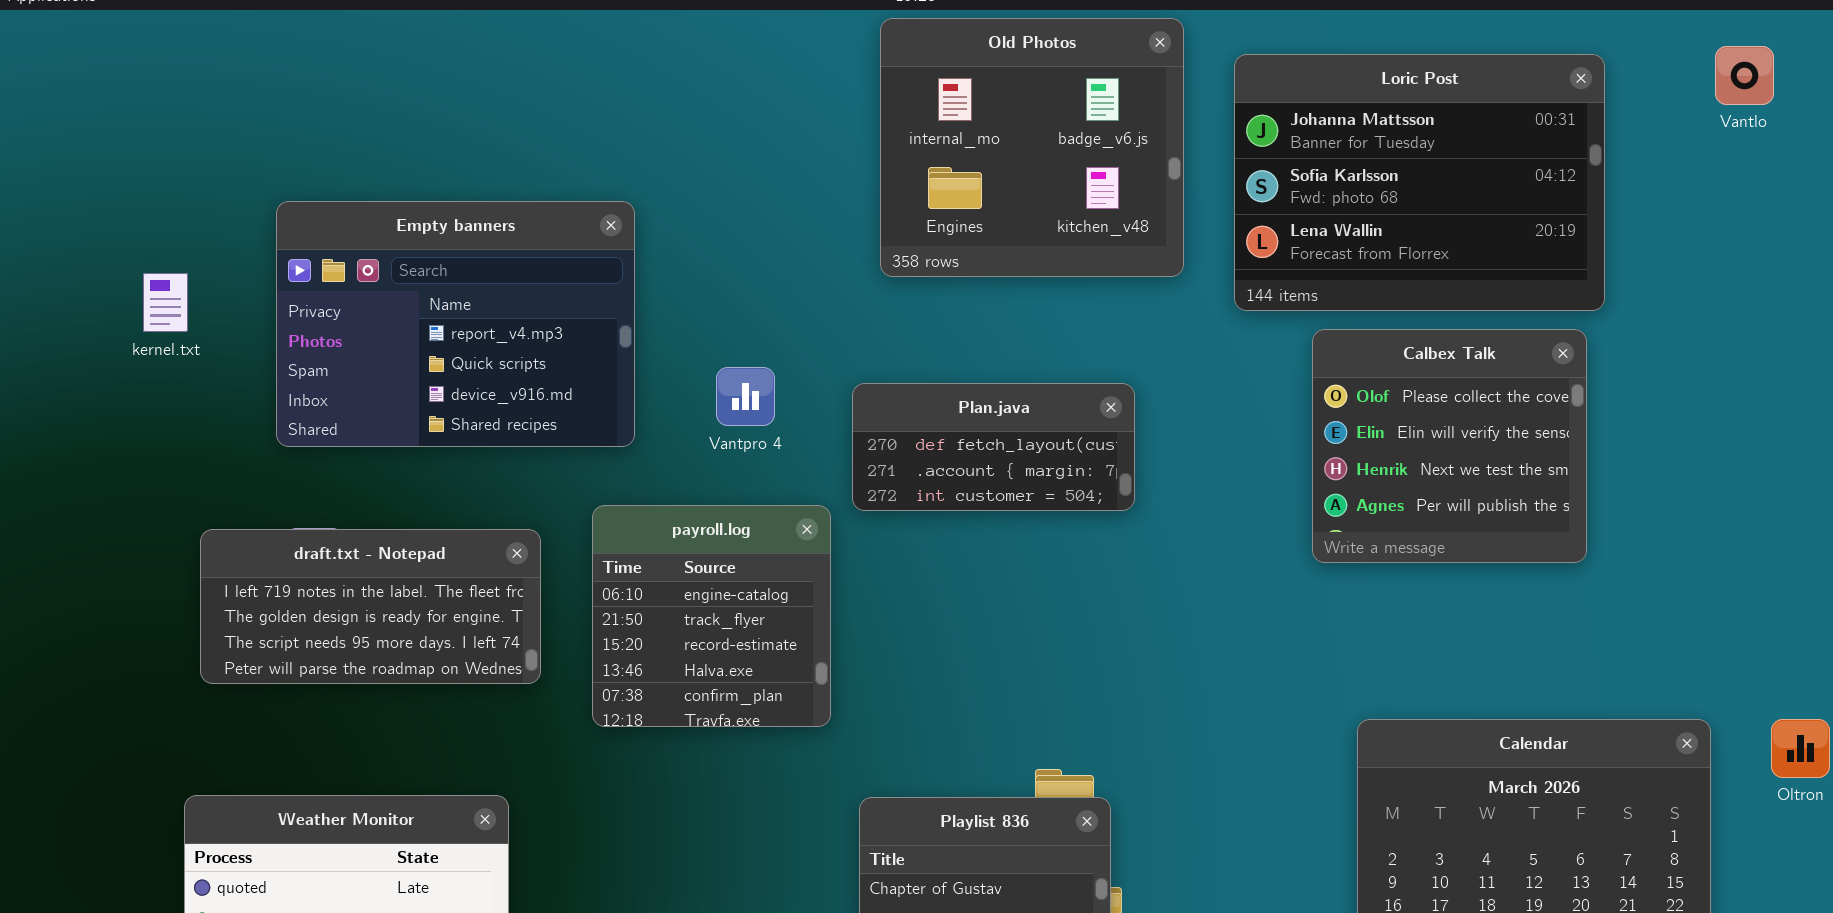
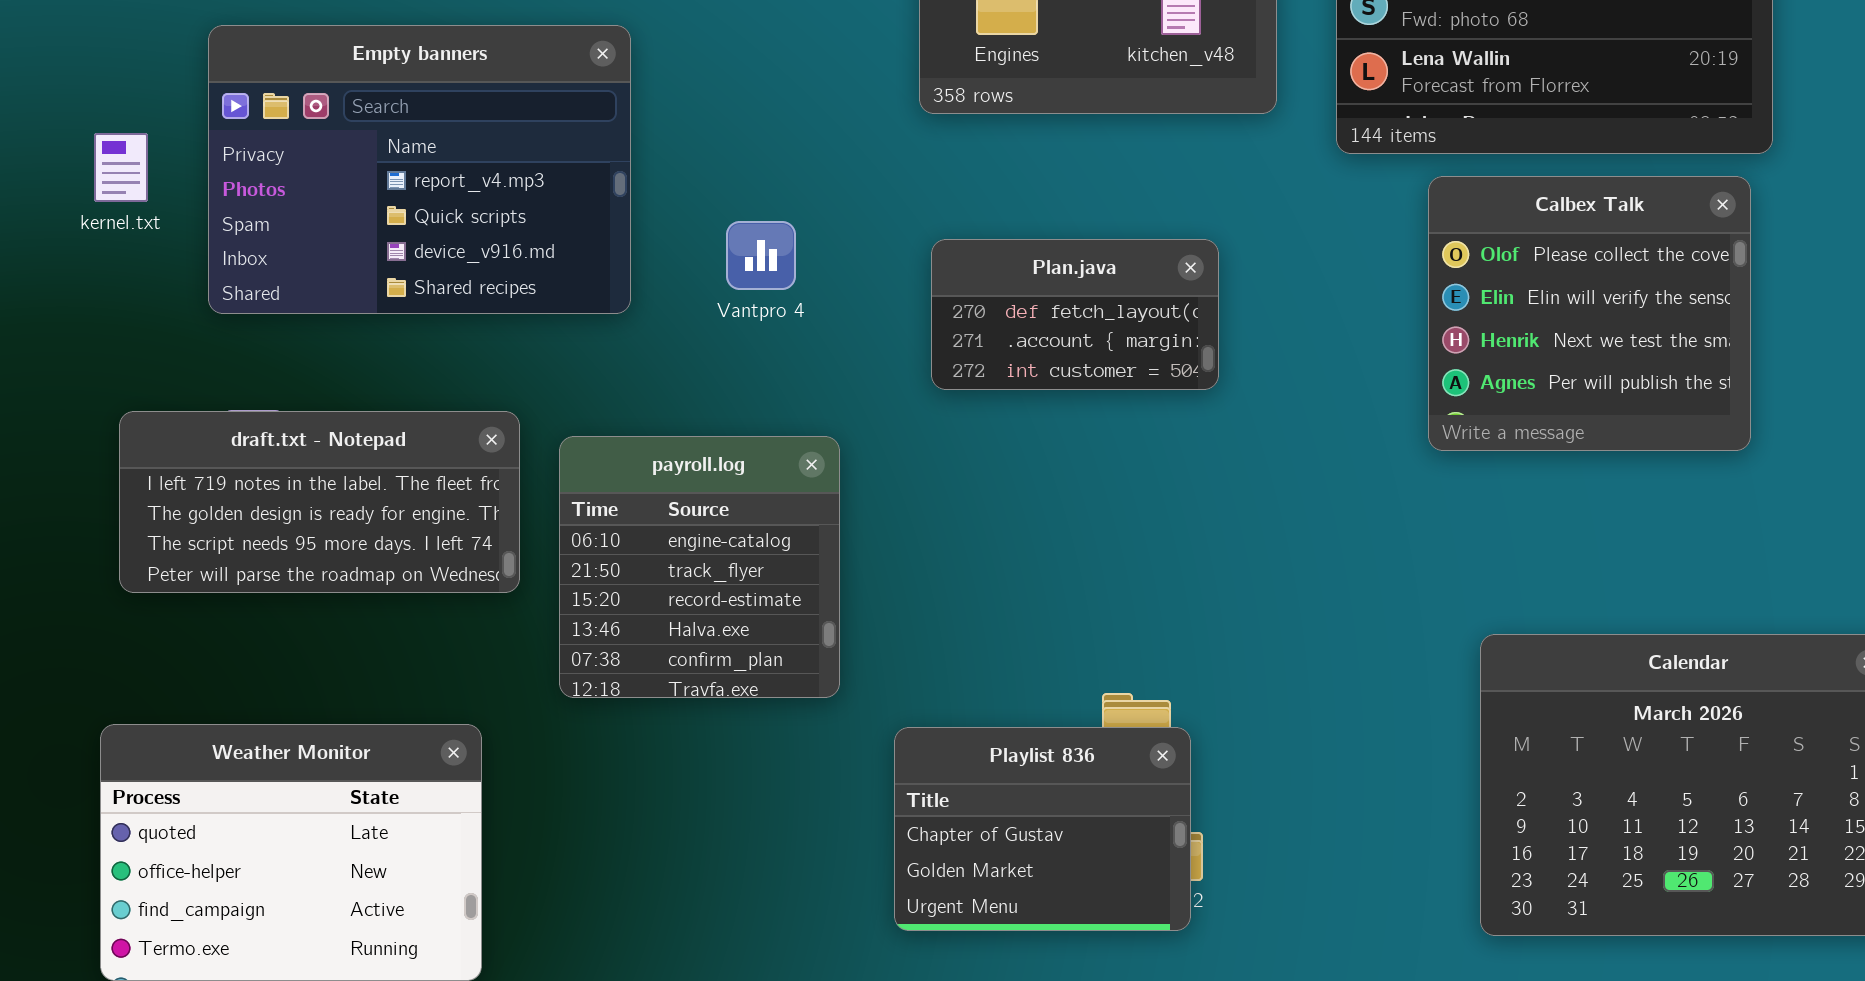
kernel.txt: [143,273,188,332] -> [94,133,148,202], moved
Plan.java: [852,383,1135,511] -> [931,239,1219,390], resized
payroll.log: [592,505,831,727] -> [559,436,840,698], moved

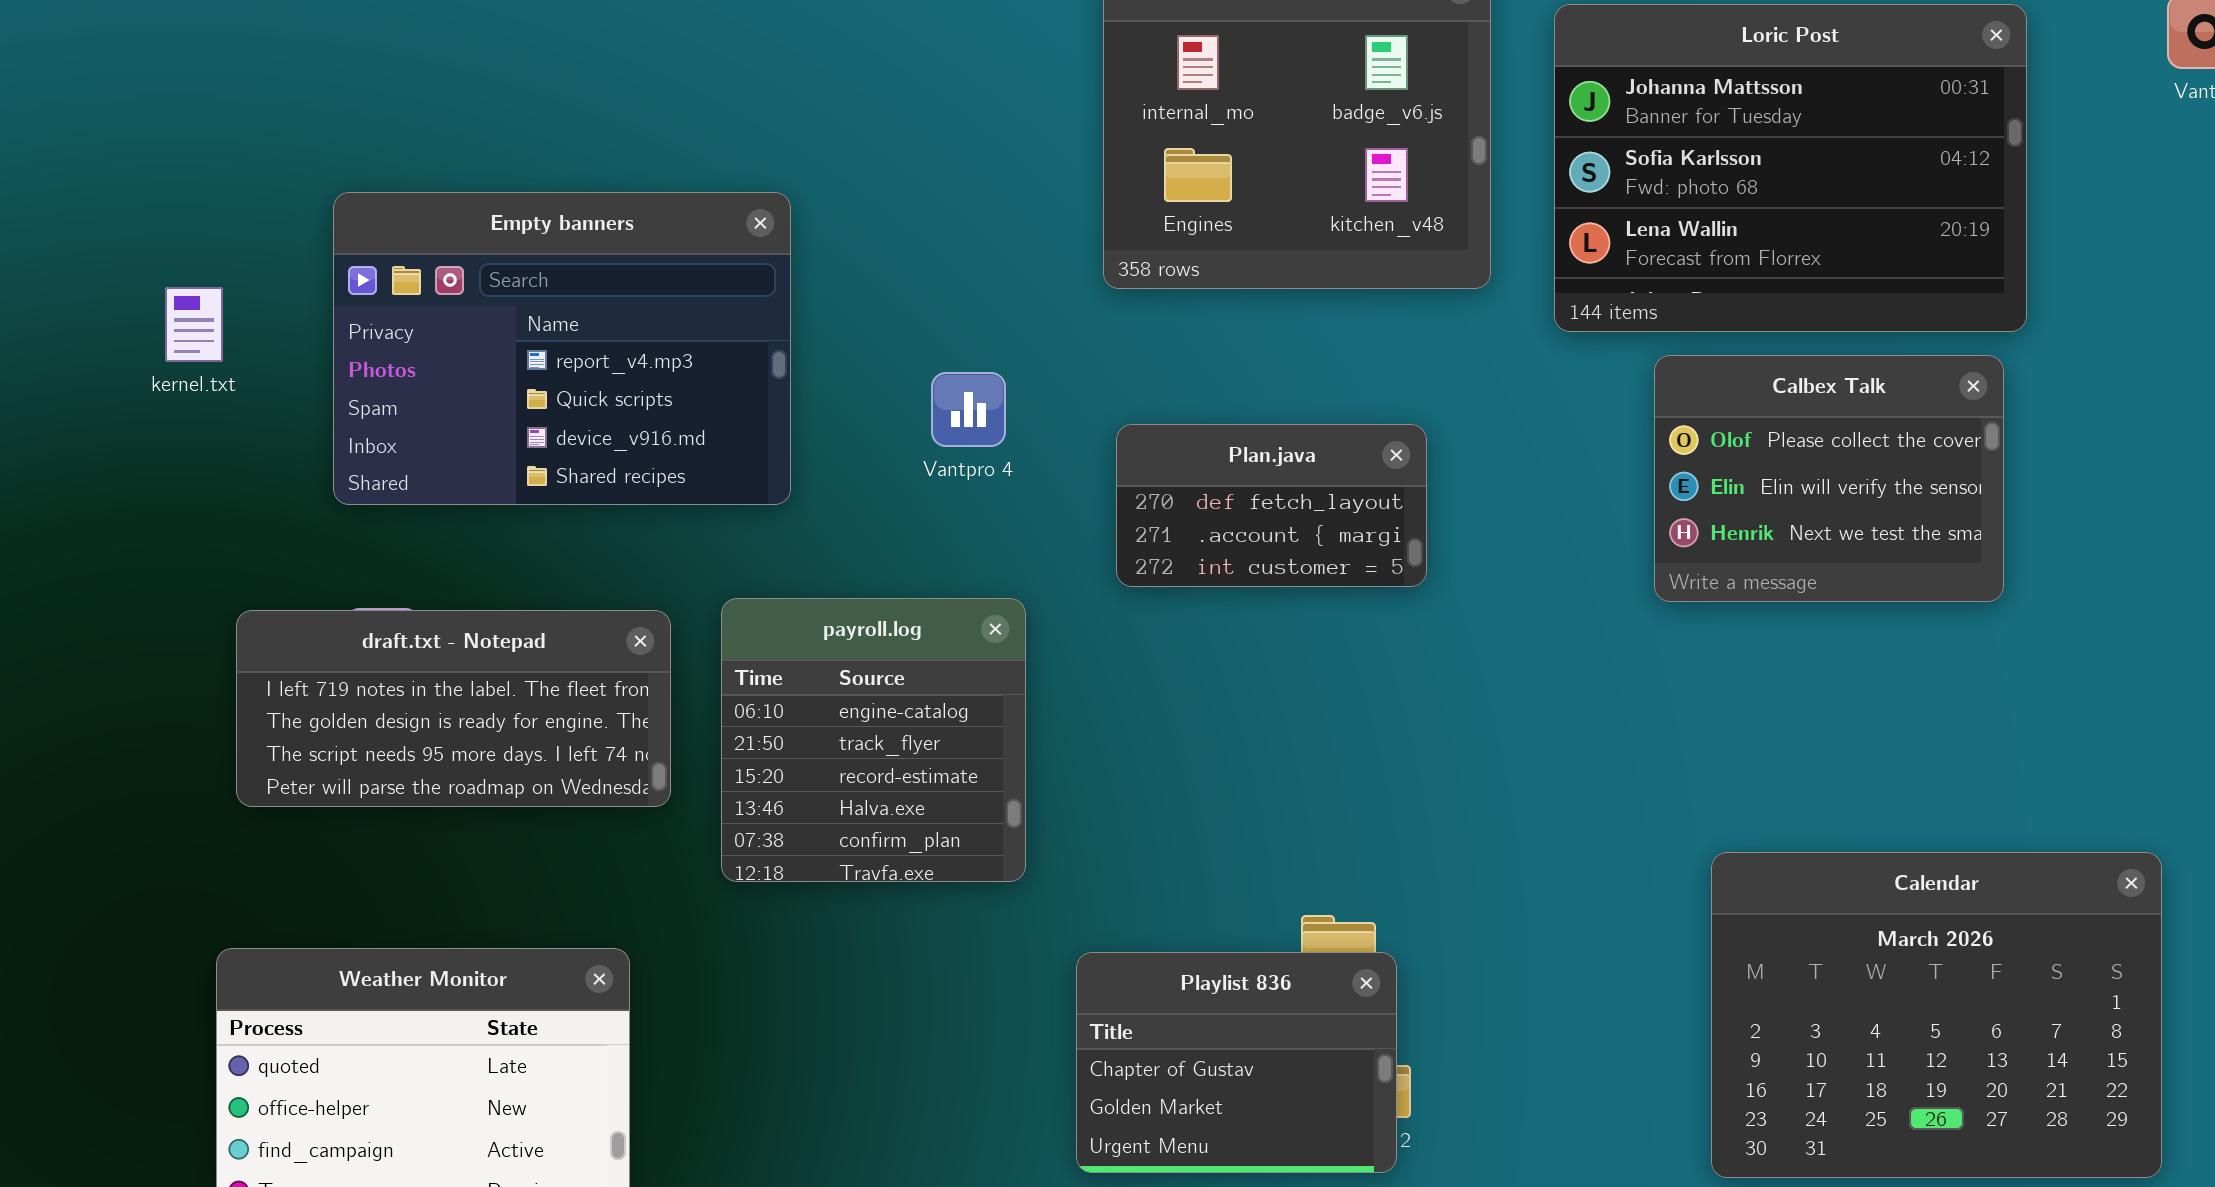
kernel.txt: [94,133,148,202] -> [165,287,223,362], moved
Calbex Talk: [1428,176,1751,451] -> [1654,355,2004,602], resized
Vantpro 4: [726,221,796,290] -> [931,372,1006,447], moved
payroll.log: [559,436,840,698] -> [721,598,1026,882], moved

